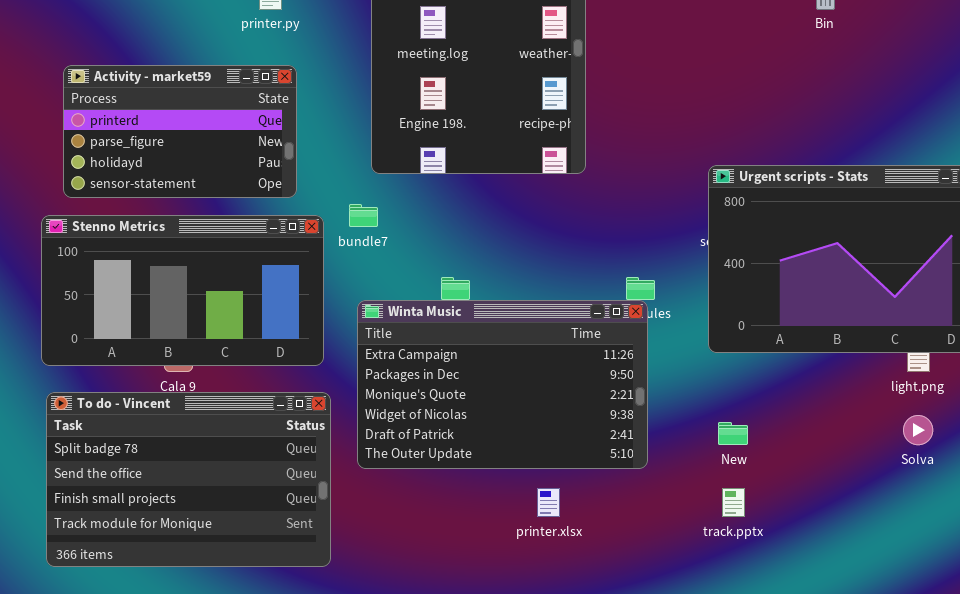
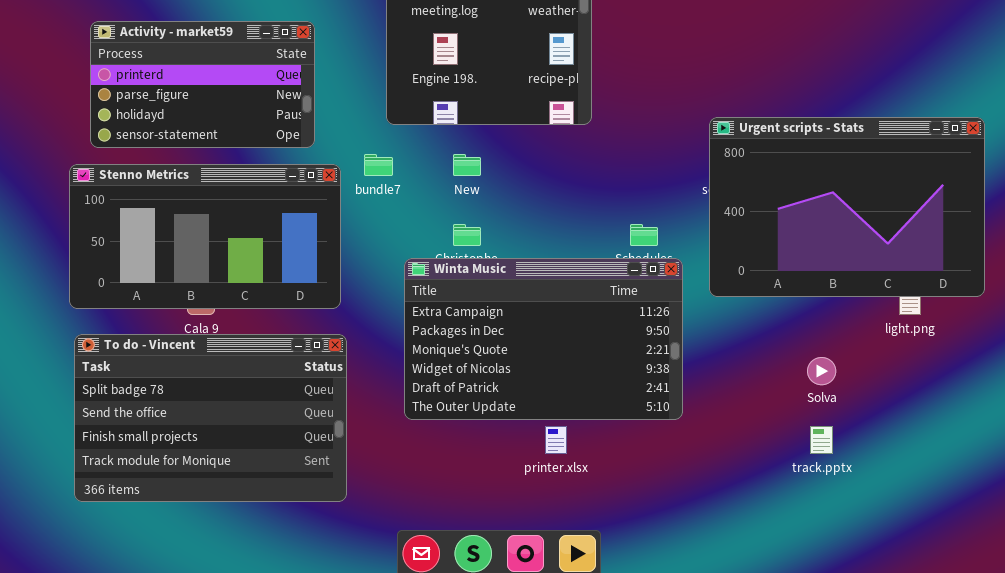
Winta Music: [357,300,648,469] -> [404,258,683,420], moved
Solva: [903,415,933,445] -> [807,357,836,385], moved
New: [718,422,748,445] -> [453,154,481,176], moved
track.pptx: [722,488,745,517] -> [810,426,833,454], moved

